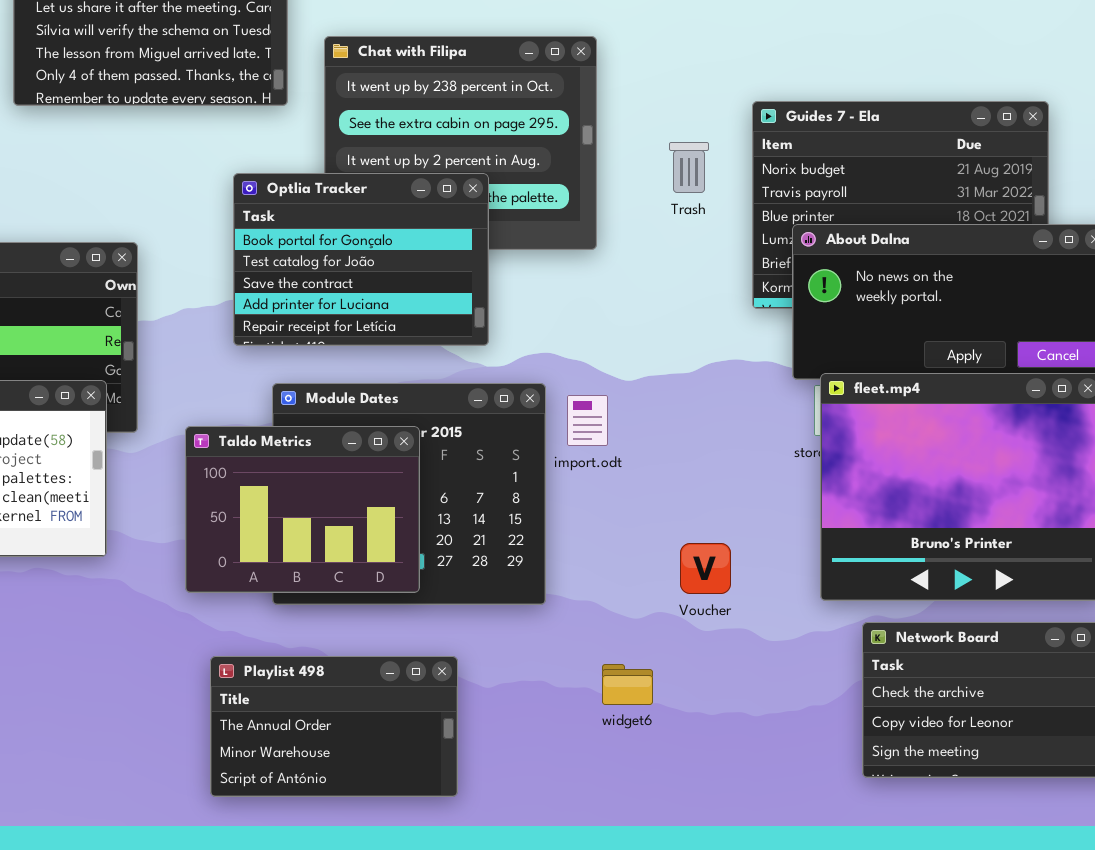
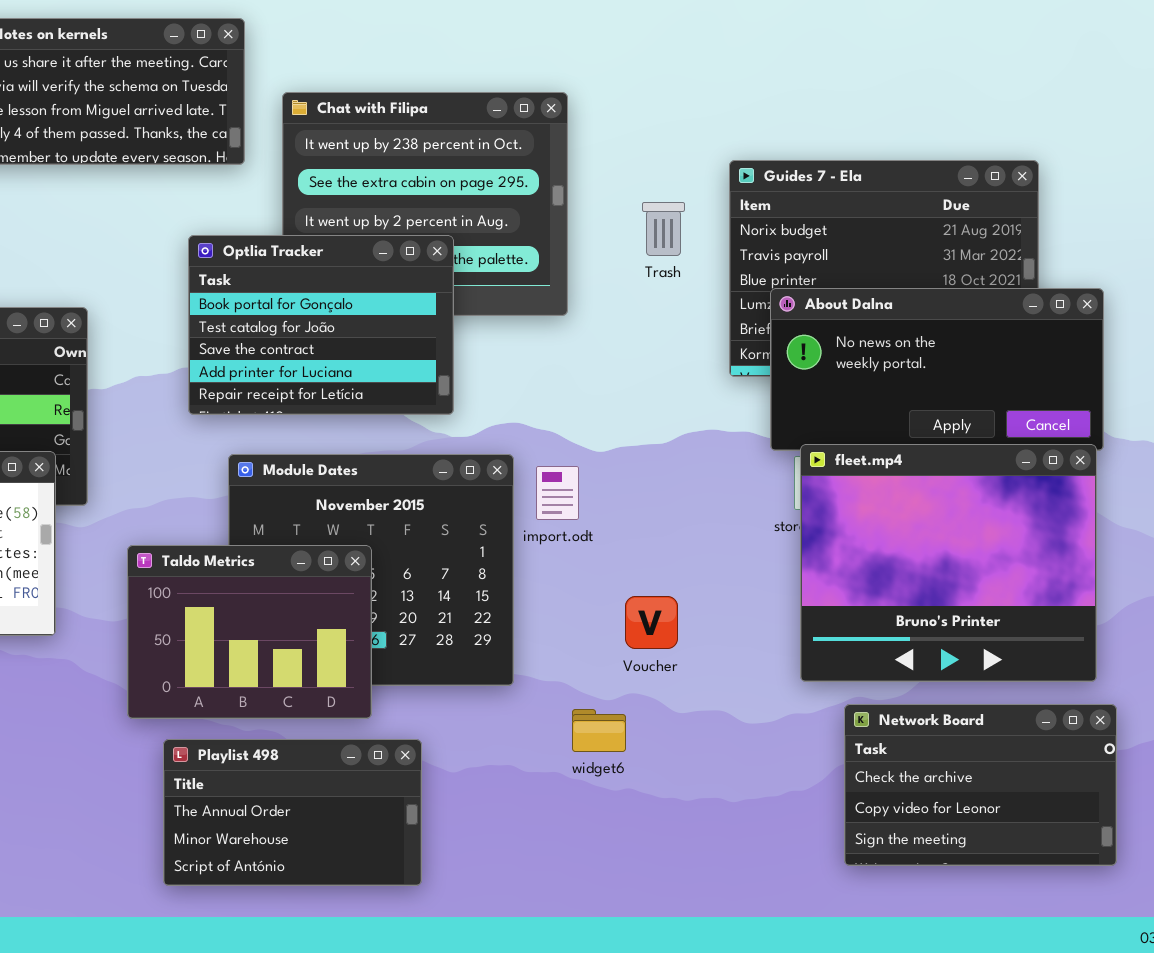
Taldo Metrics: [185,426,420,593] -> [127,545,372,719], moved
Voucher: [680,543,731,594] -> [625,596,678,649], moved
widget6: [602,664,653,705] -> [572,709,626,752], moved

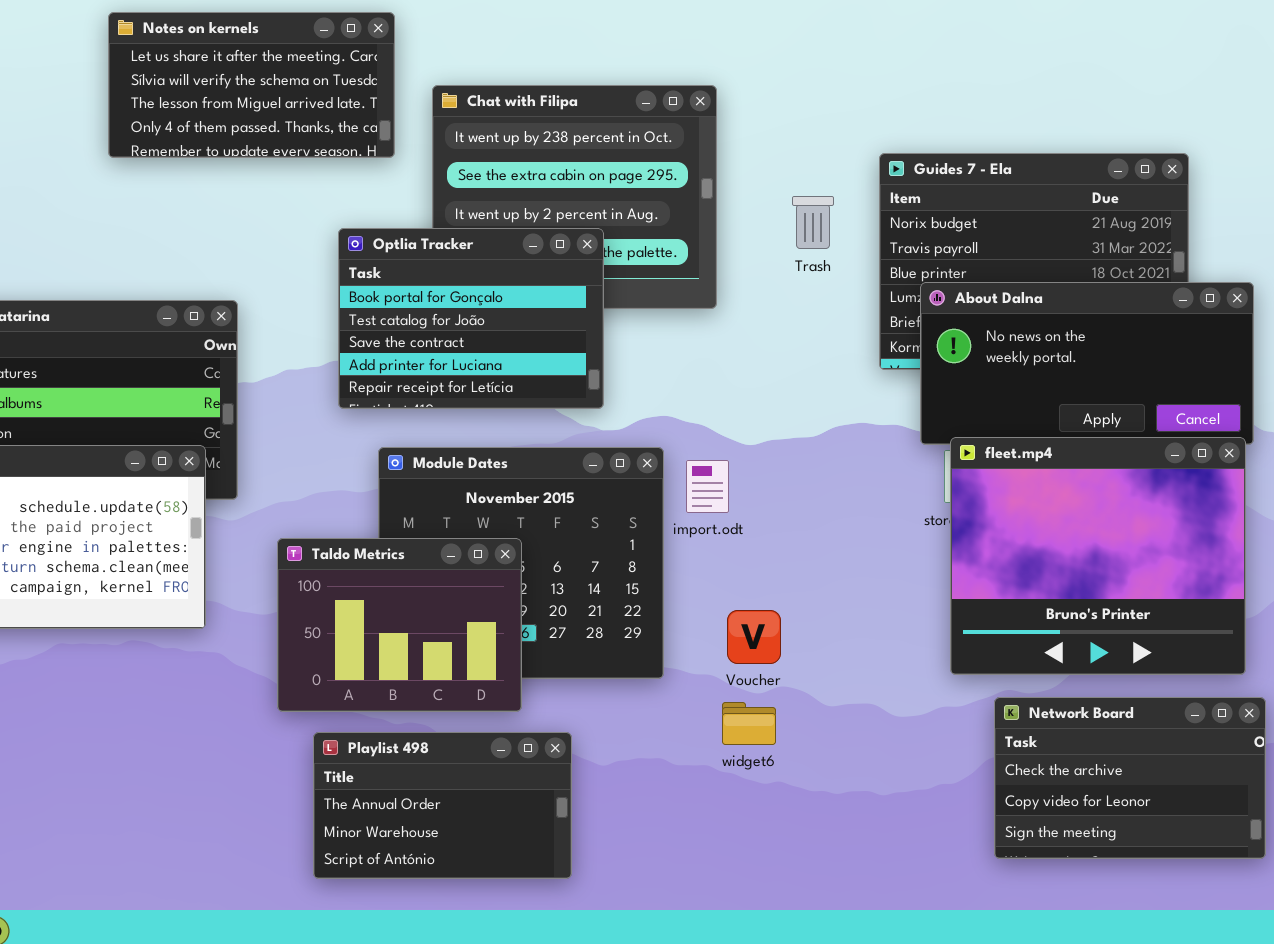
Voucher: [625,596,678,649] -> [727,610,781,664], moved

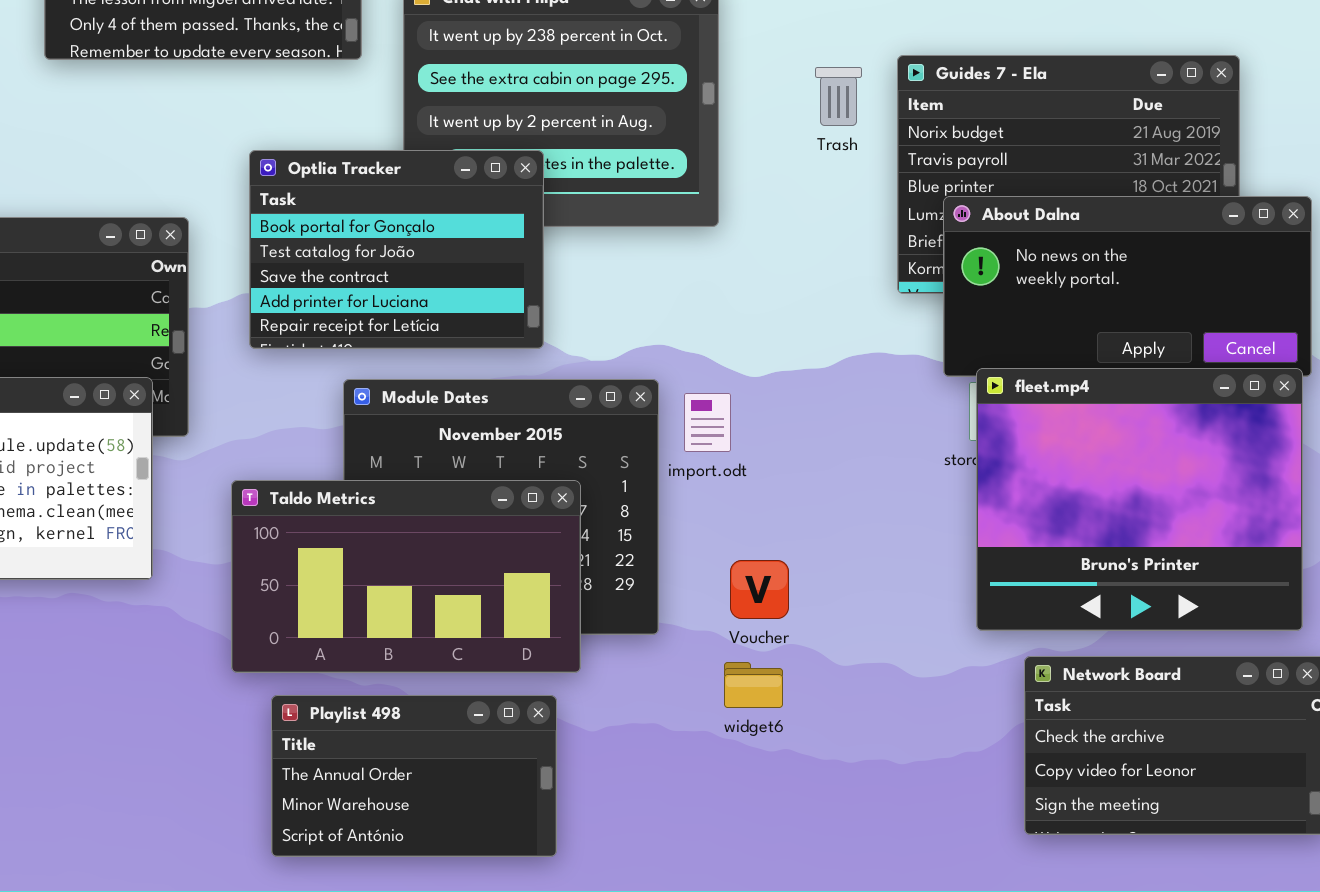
Trash: [792,196,834,249] -> [815,67,862,126], moved
Optlia Tracker: [338,228,604,409] -> [249,150,544,349], moved
Taldo Metrics: [277,538,522,712] -> [231,480,581,673], resized

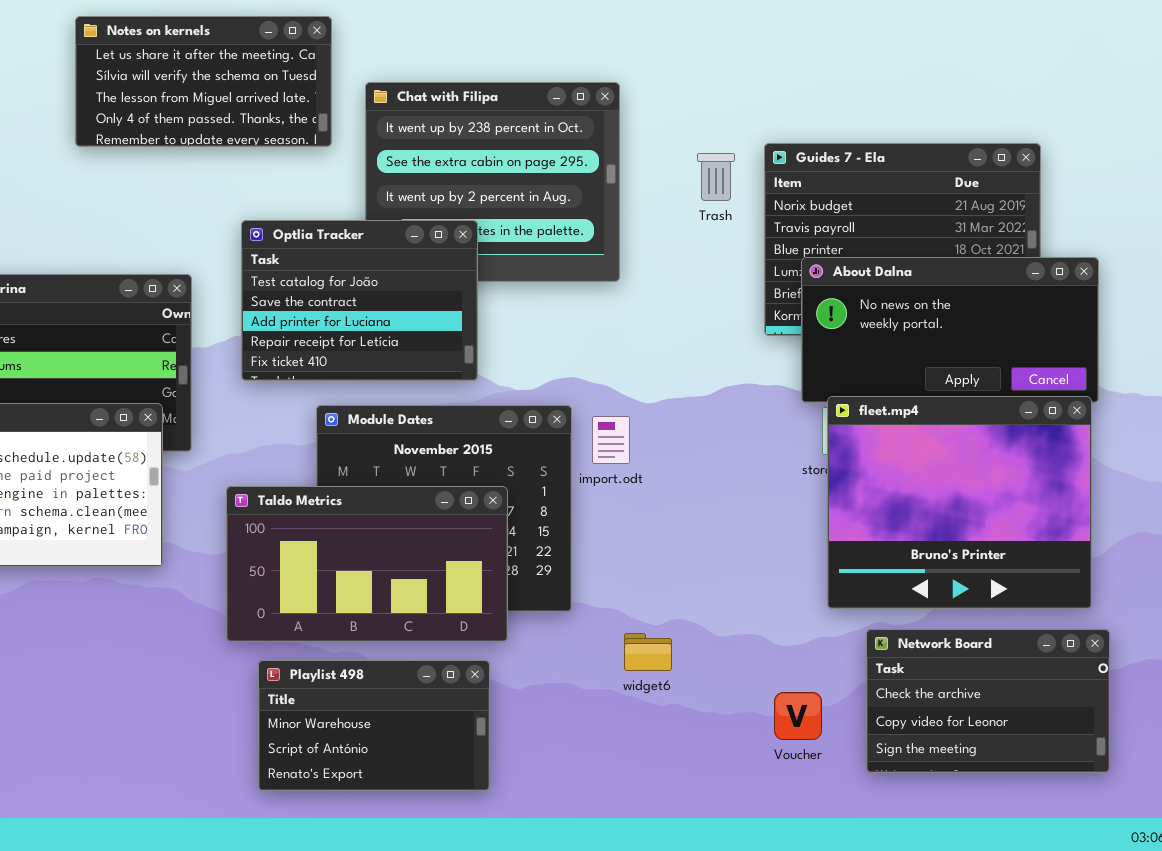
Optlia Tracker: [249,150,544,349] -> [241,220,478,381], scrolled down 1 row
Voucher: [730,560,789,619] -> [774,692,822,740], moved
Playlist 498: [271,695,557,857] -> [258,660,490,791], scrolled down 1 row

